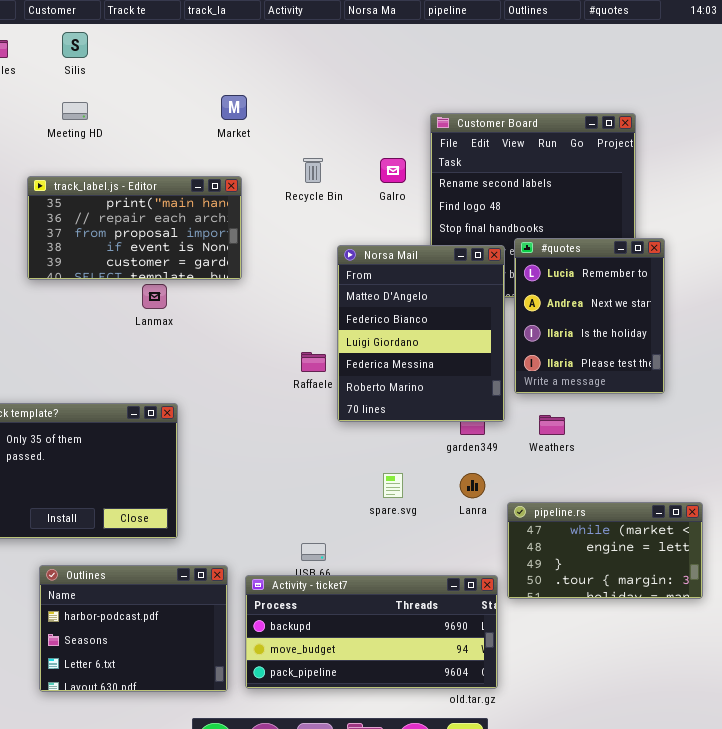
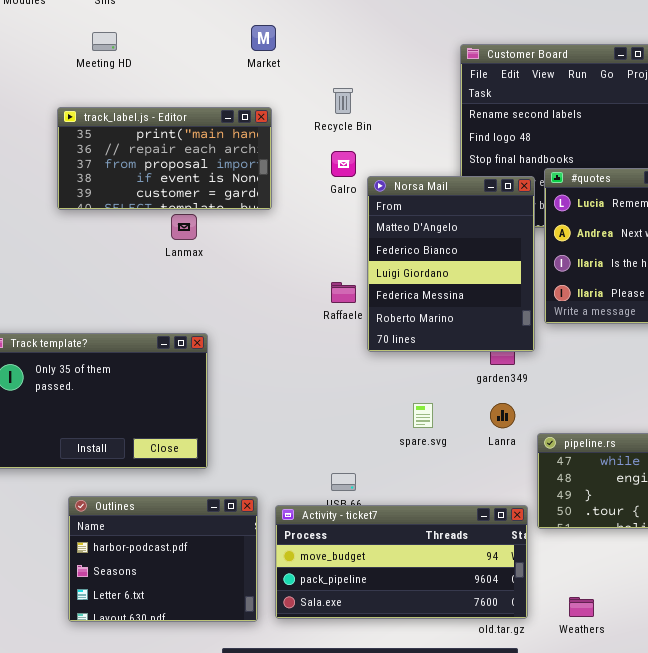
Galro: [380,158,406,183] -> [331,151,356,177], moved
Weathers: [539,415,565,435] -> [569,597,594,617], moved
Activity - ticket7: [245,575,498,689] -> [275,505,528,619], scrolled down 1 row

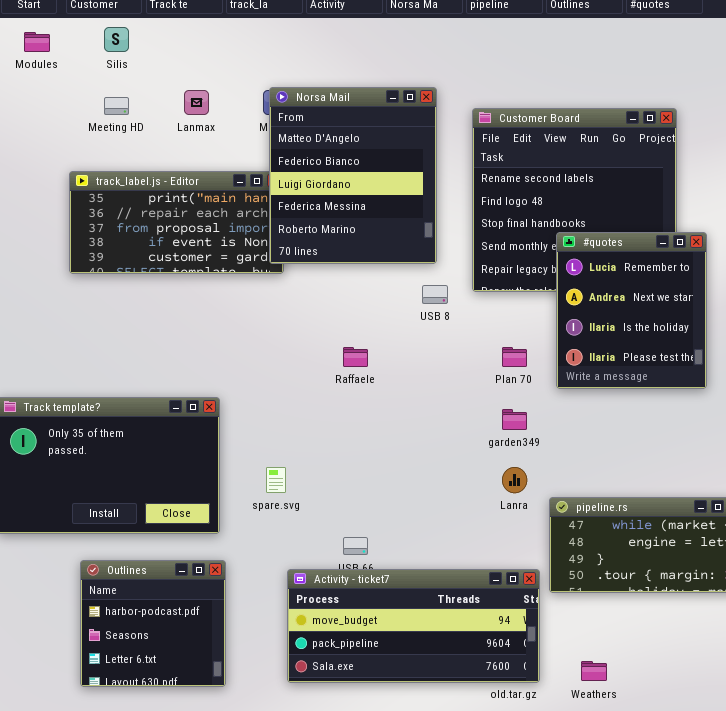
Norsa Mail: [367,176,535,352] -> [269,87,437,264], moved
Lanmax: [171,214,197,240] -> [184,90,209,115], moved
spare.svg: [413,403,433,428] -> [266,467,286,493], moved
Outlines: [68,496,258,622] -> [80,560,226,687], resized

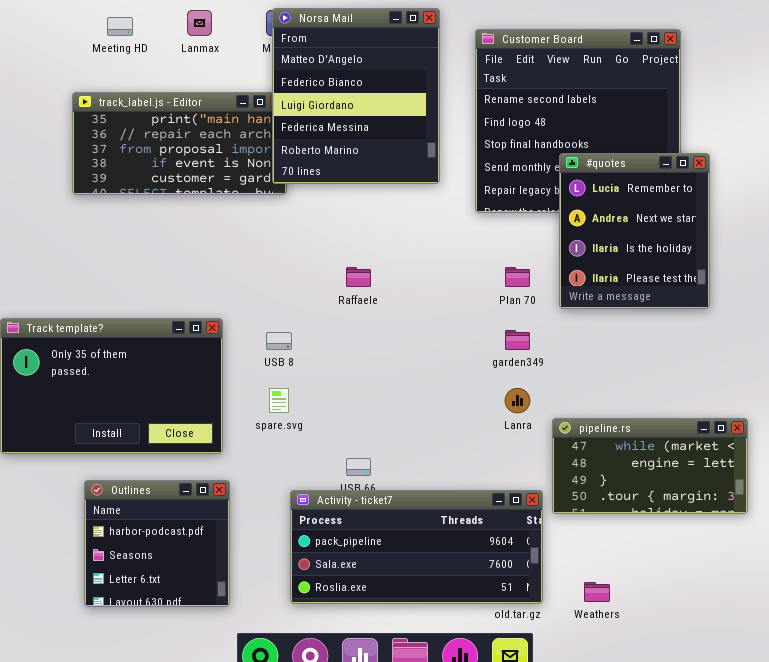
USB 8: [422,285,448,304] -> [266,332,292,350], moved
Activity - ticket7: [287,569,540,683] -> [290,490,543,604], scrolled down 1 row

